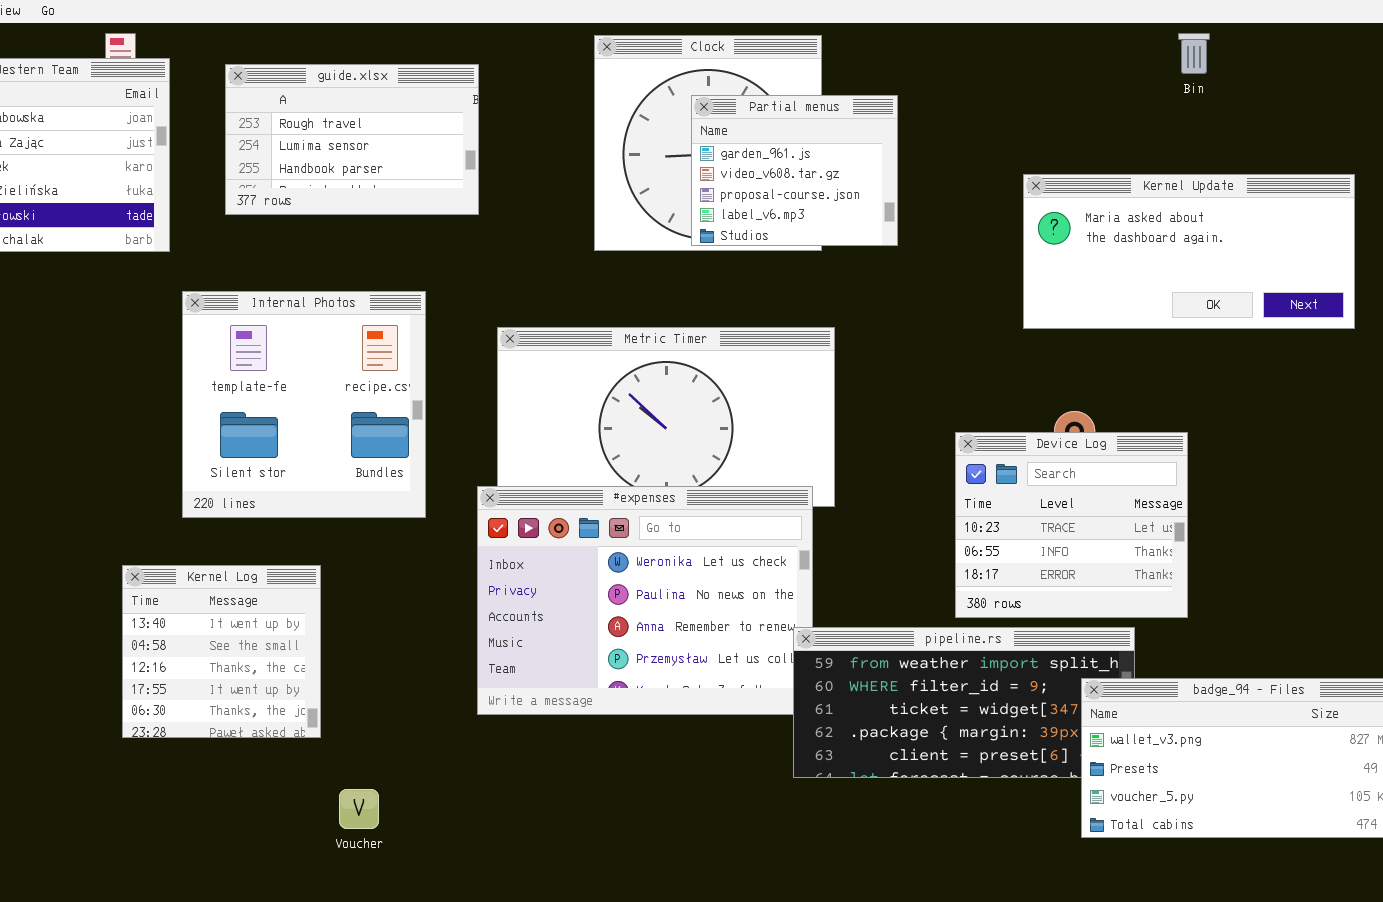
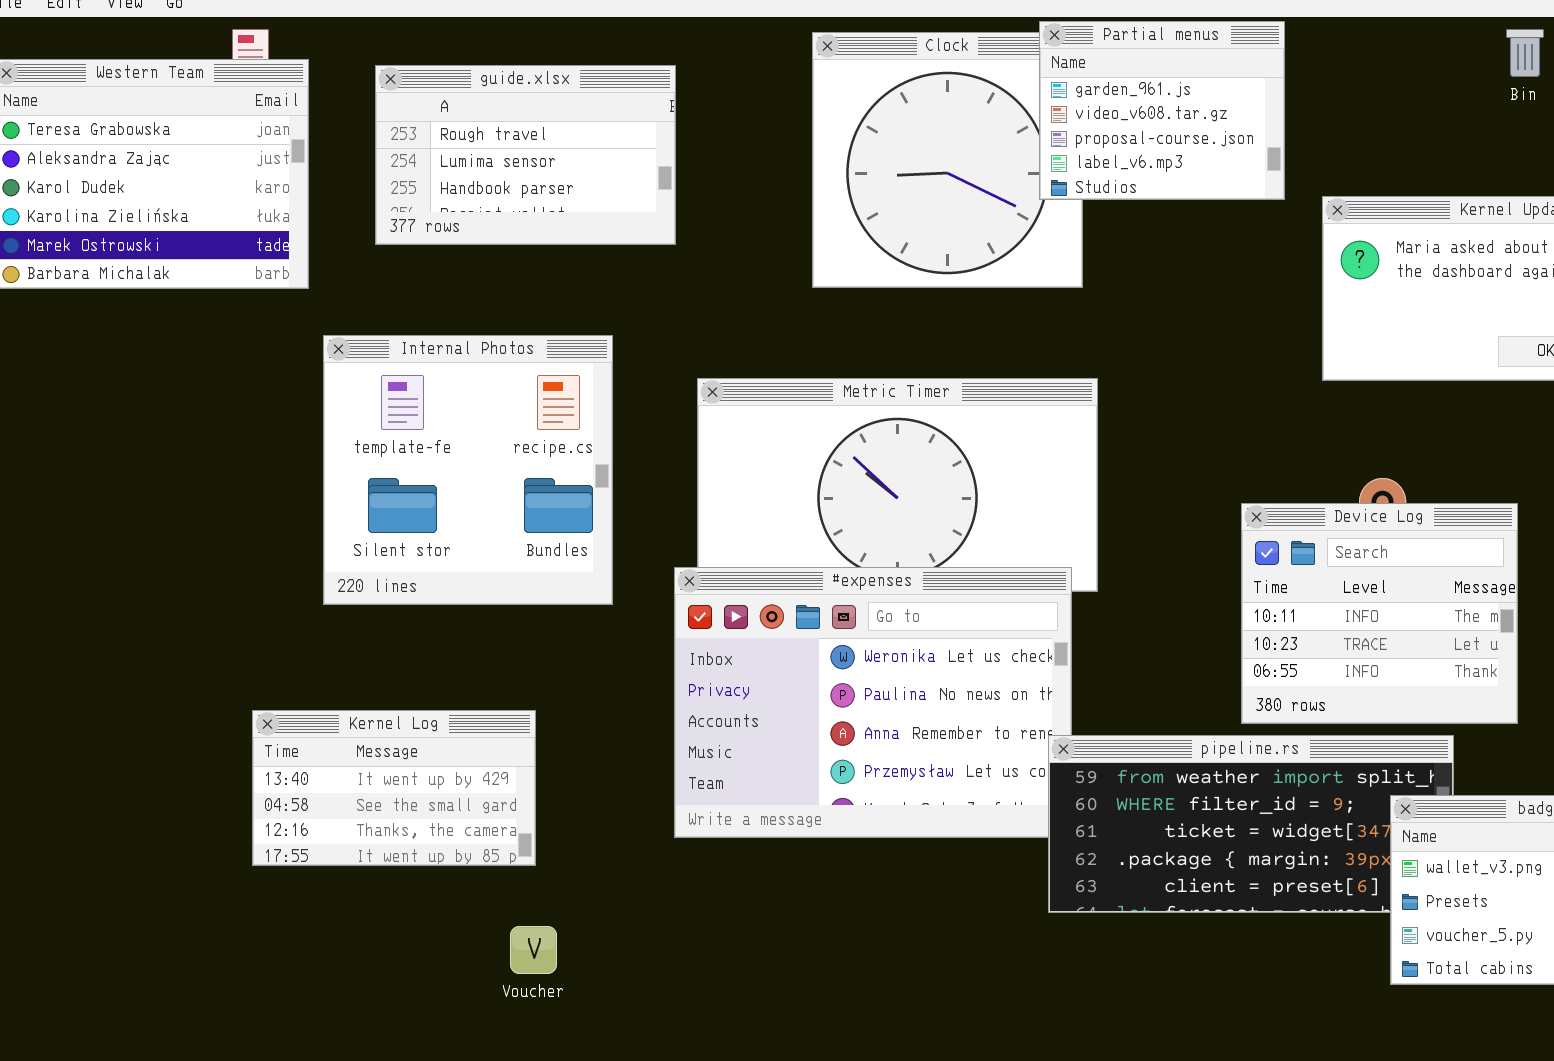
Partial menus: [691,95,898,246] -> [1039,21,1285,200], moved
Device Log: [955,432,1188,618] -> [1241,503,1518,724], scrolled up 1 row
Kernel Log: [122,565,321,738] -> [252,710,536,866], resized

